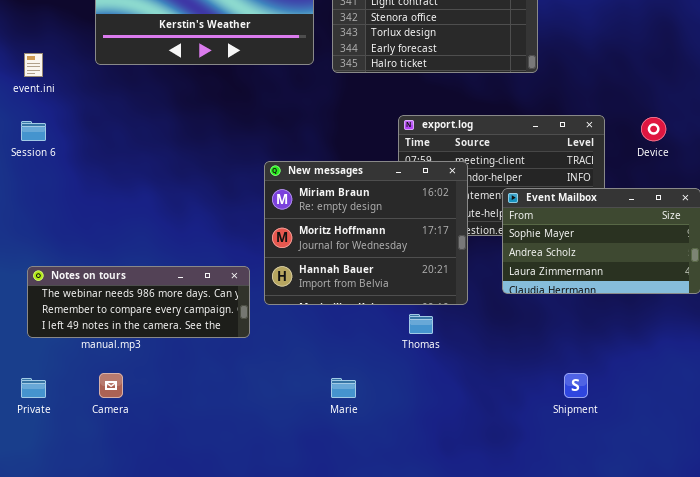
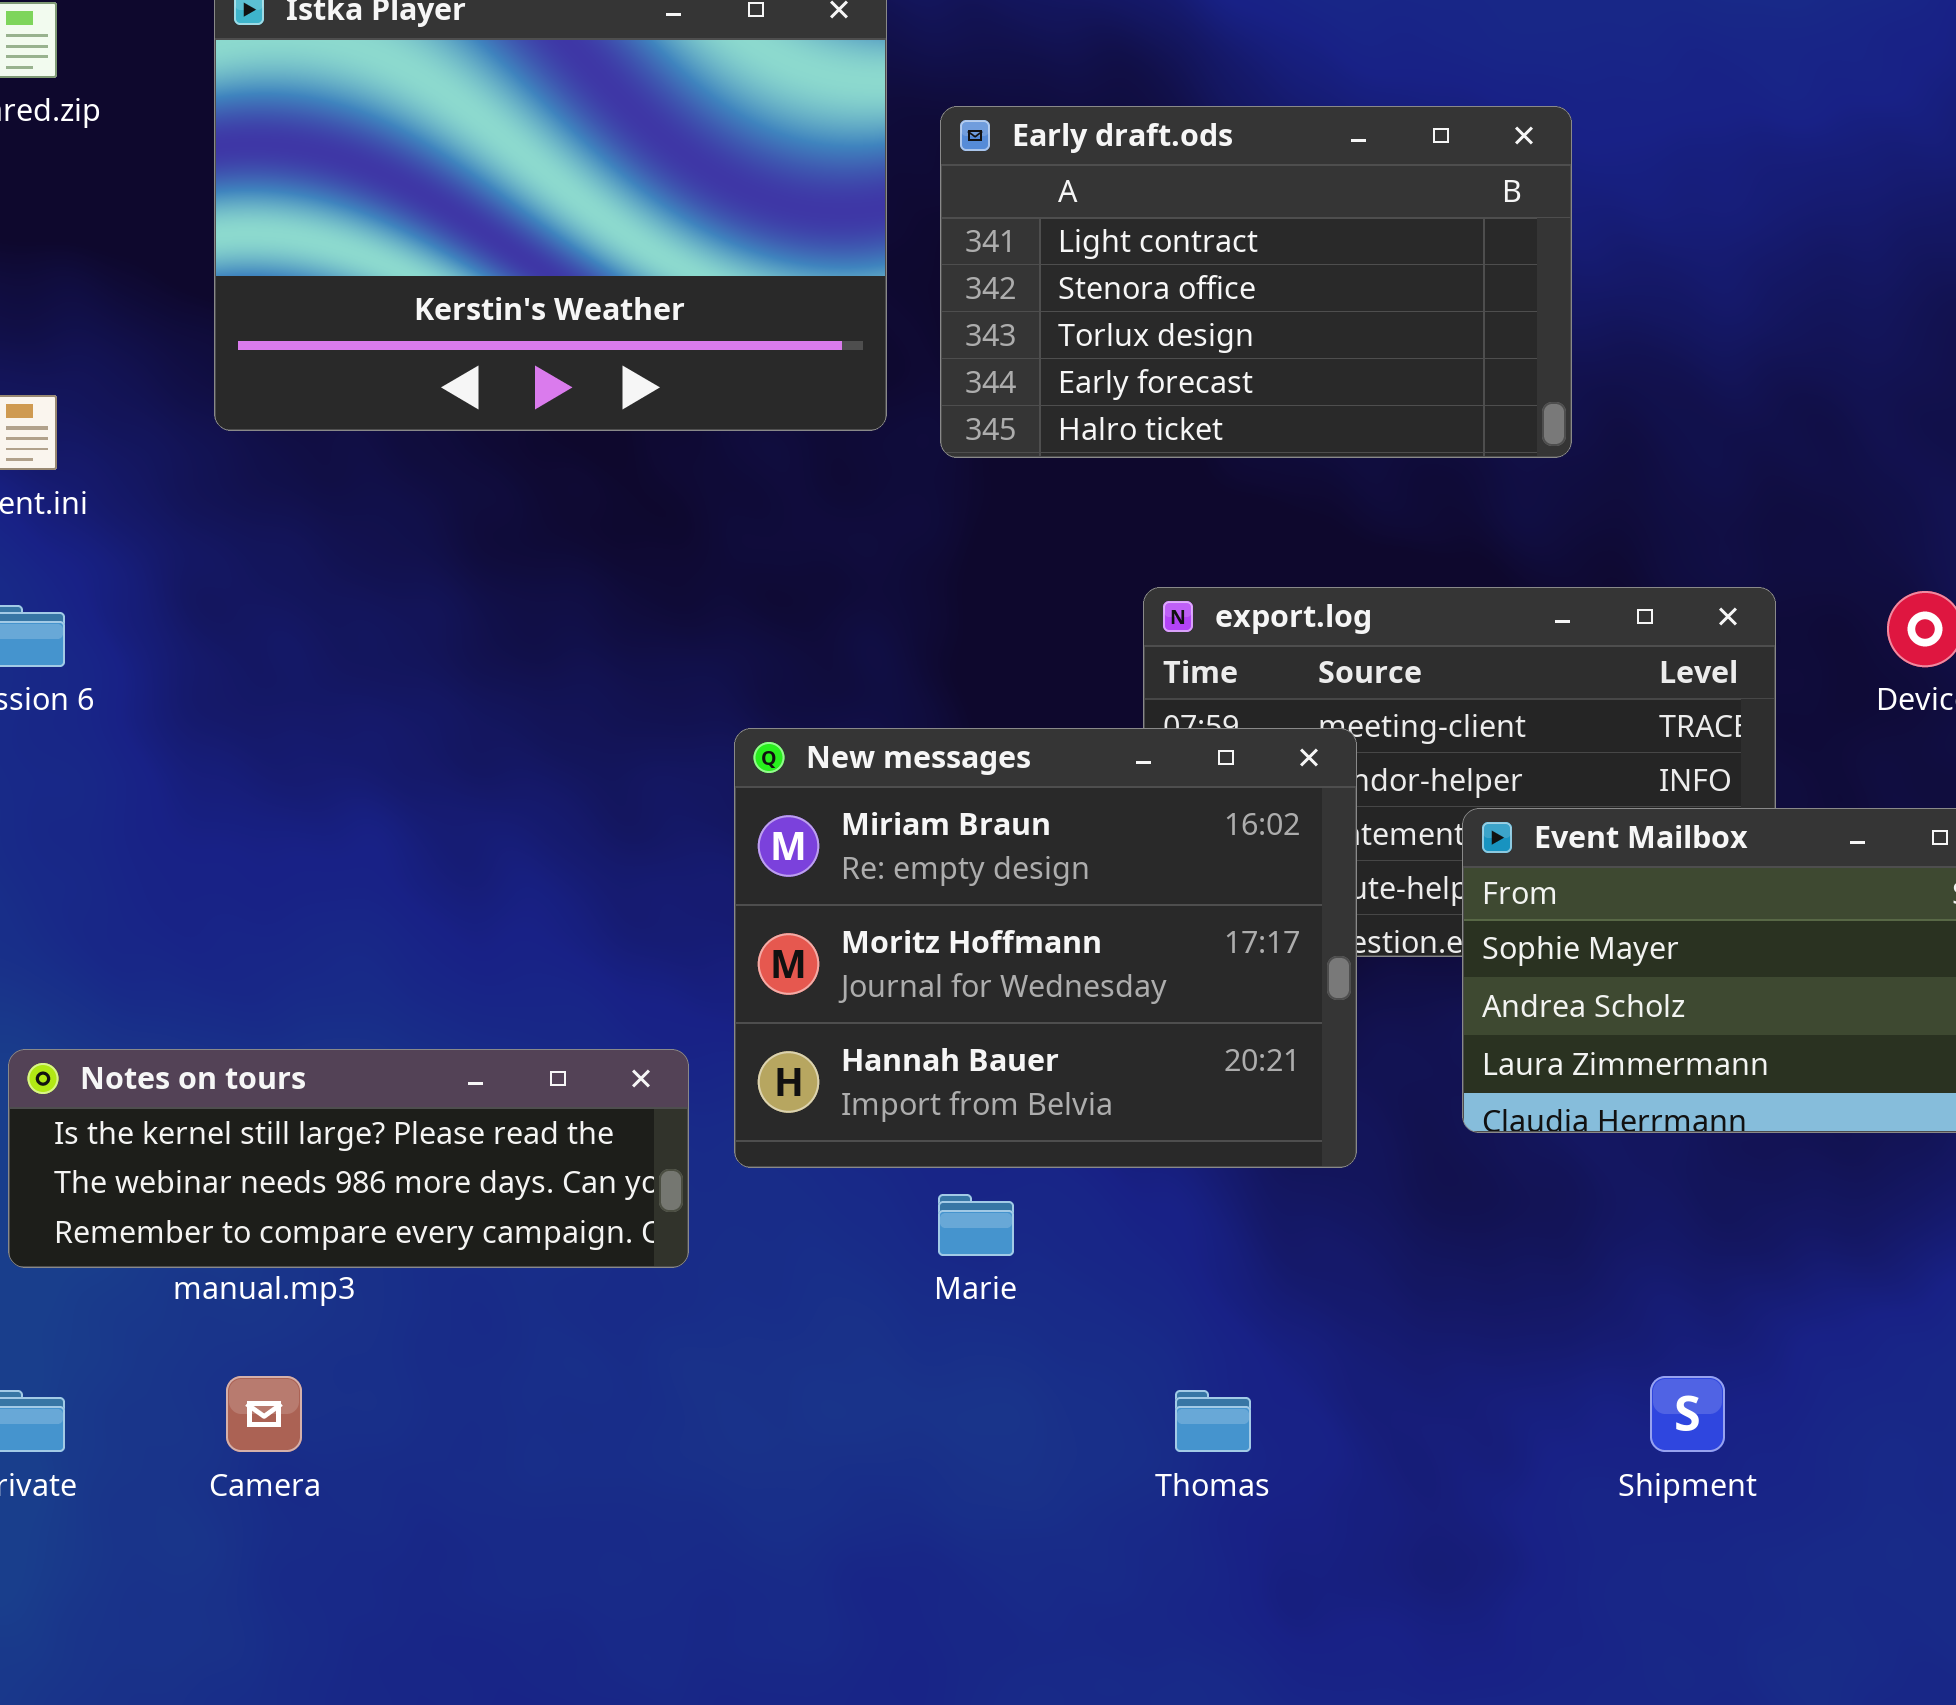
Notes on tours: [27,266,250,338] -> [8,1049,689,1268], scrolled up 1 row
Thomas: [409,314,433,334] -> [1175,1390,1251,1452], moved
Marie: [331,378,356,398] -> [938,1194,1014,1256], moved

